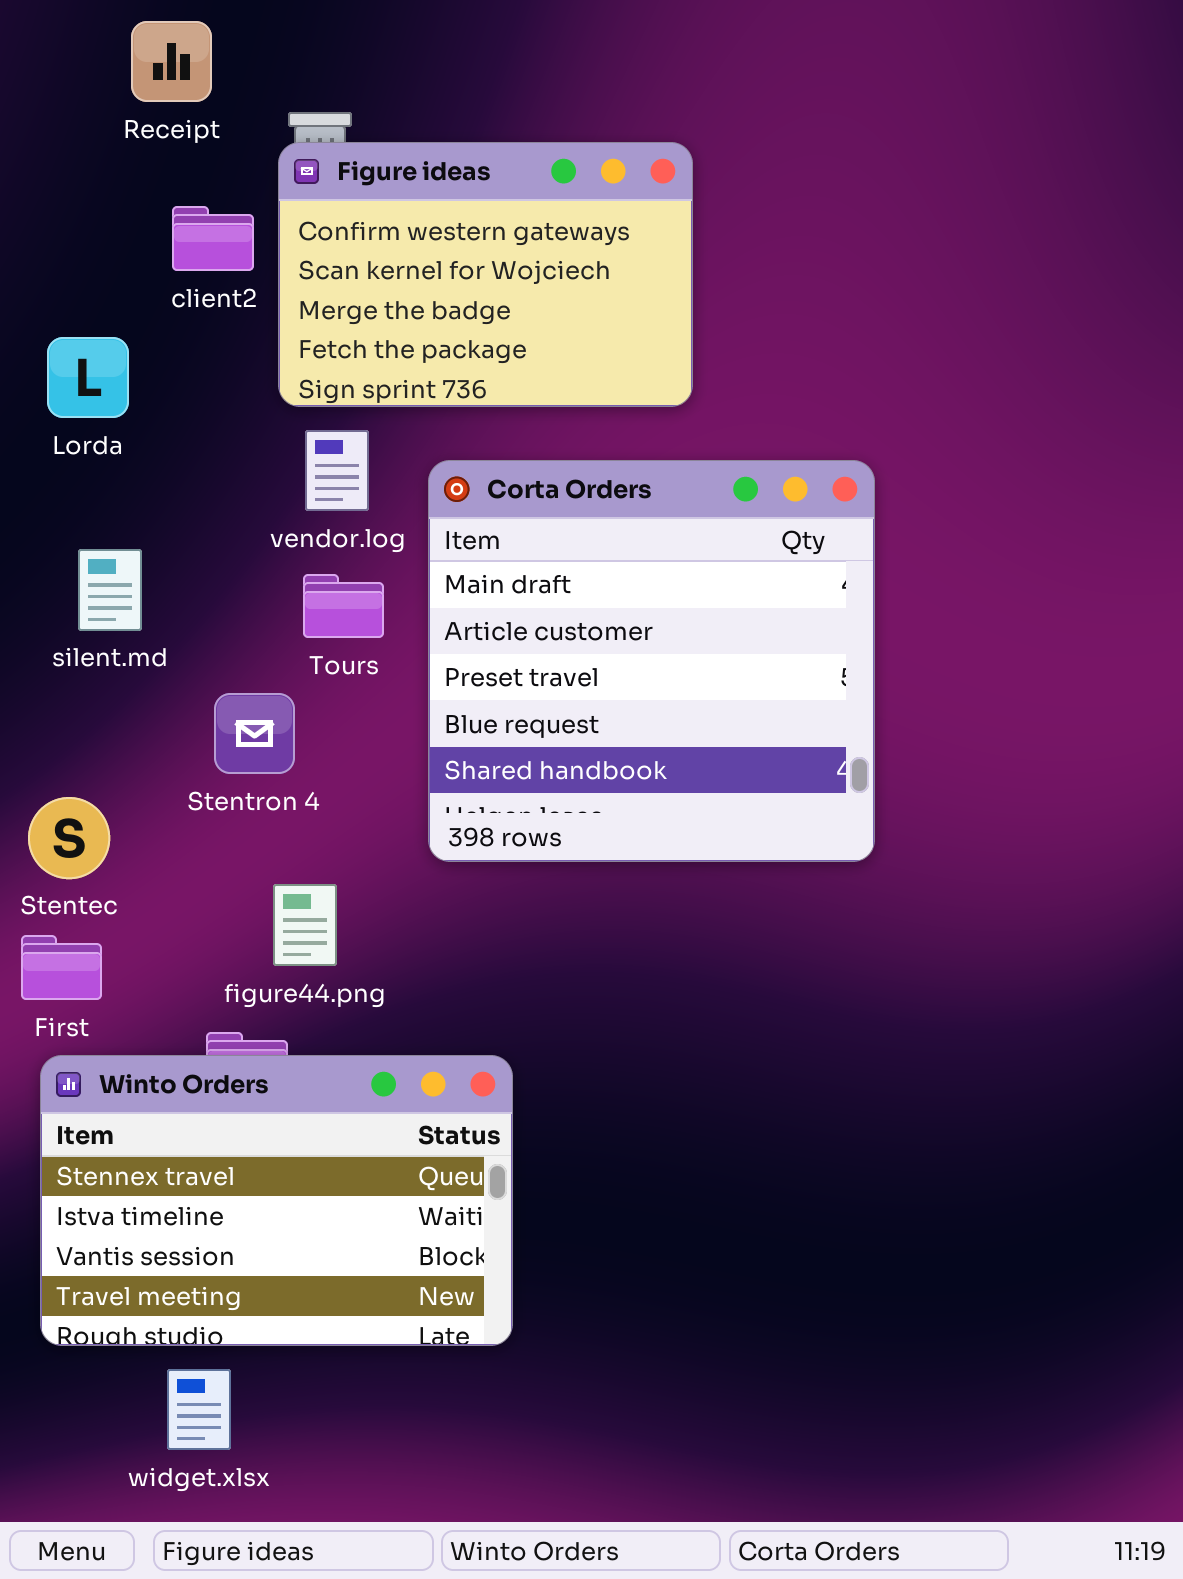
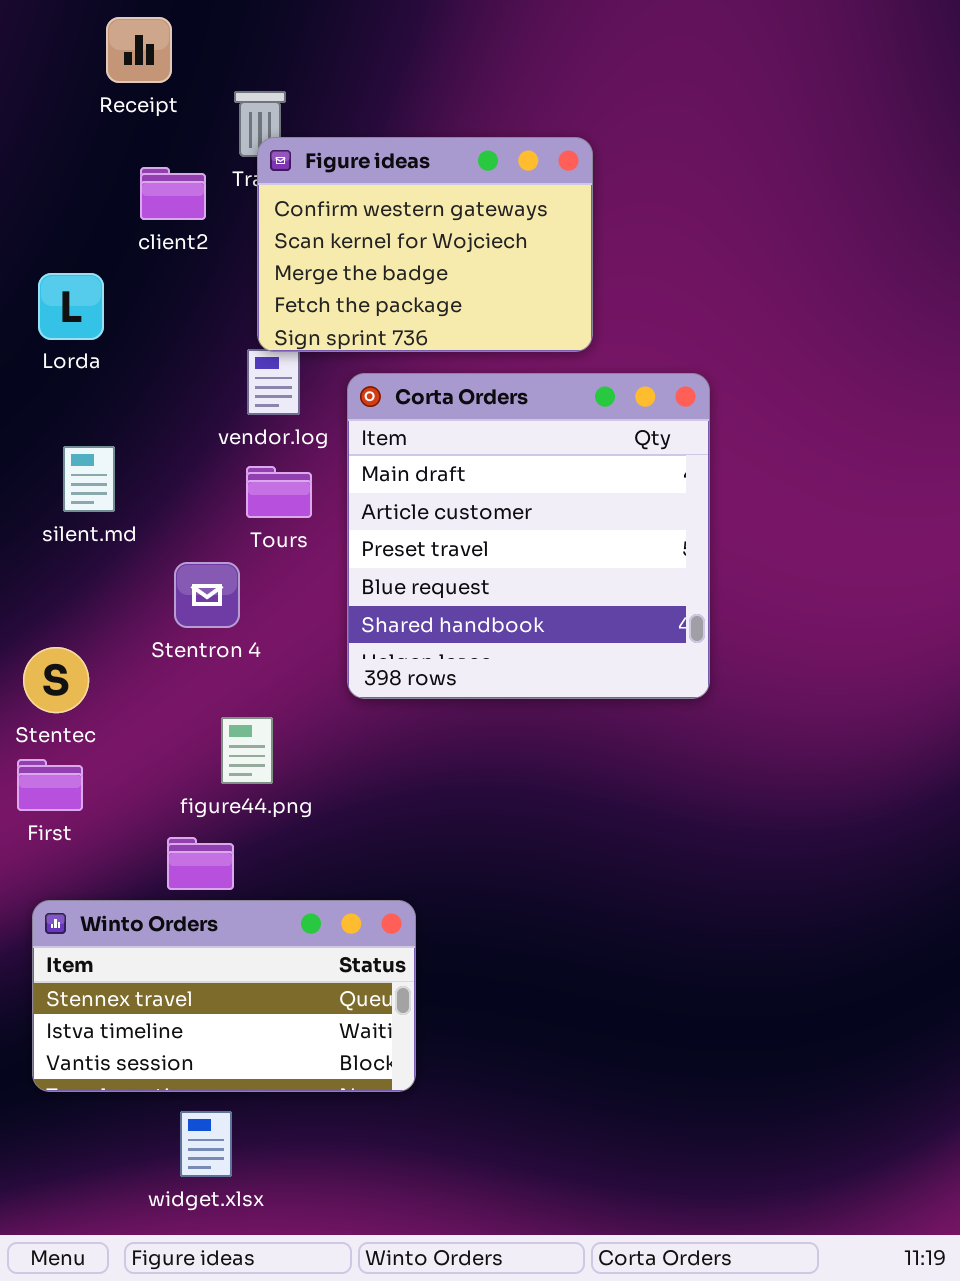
Figure ideas: [278,142,693,407] -> [257,137,593,352], moved
Winto Orders: [40,1055,513,1346] -> [32,900,416,1092], resized
widget.xlsx: [167,1369,231,1450] -> [180,1111,232,1177], moved

